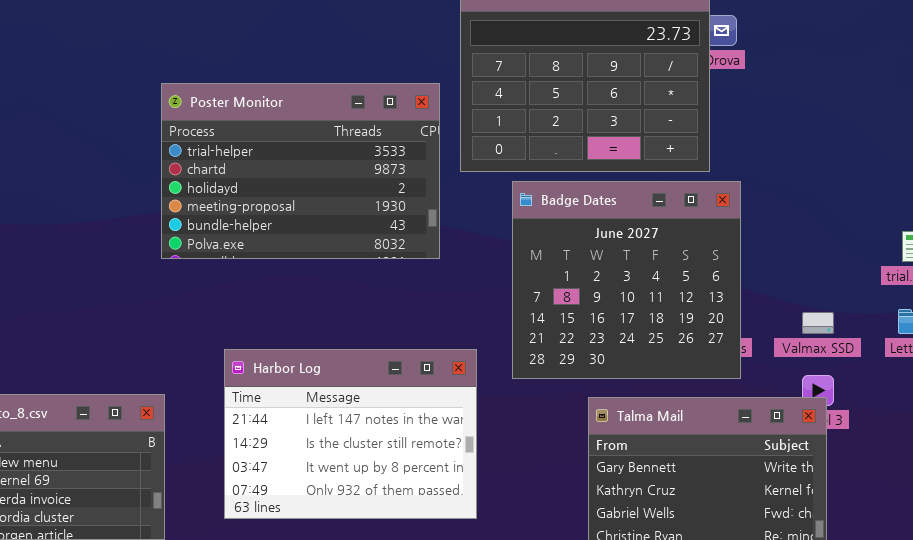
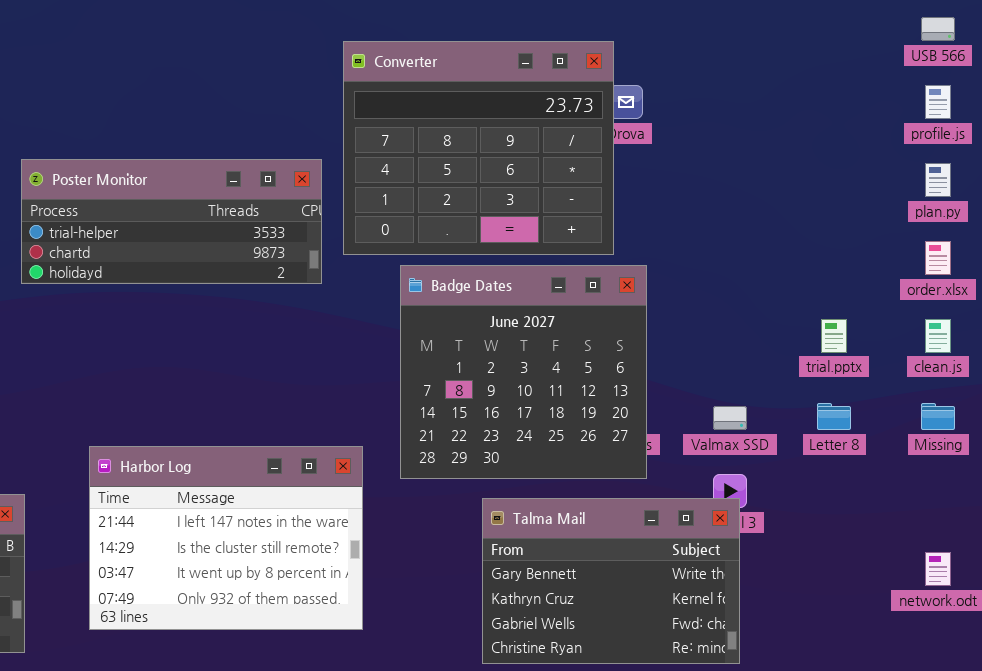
Poster Monitor: [161,83,440,259] -> [21,159,322,284], resized

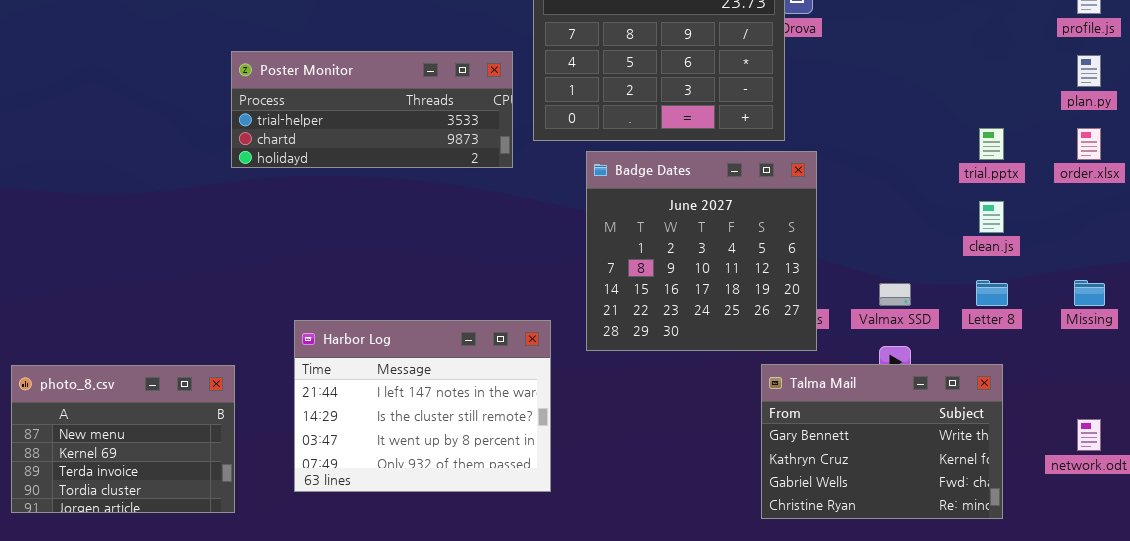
trial.pptx: [821,319,847,353] -> [979,128,1004,160], moved
clean.js: [925,319,951,353] -> [979,201,1004,233], moved
Talma Mail: [482,498,740,664] -> [761,364,1003,519], moved

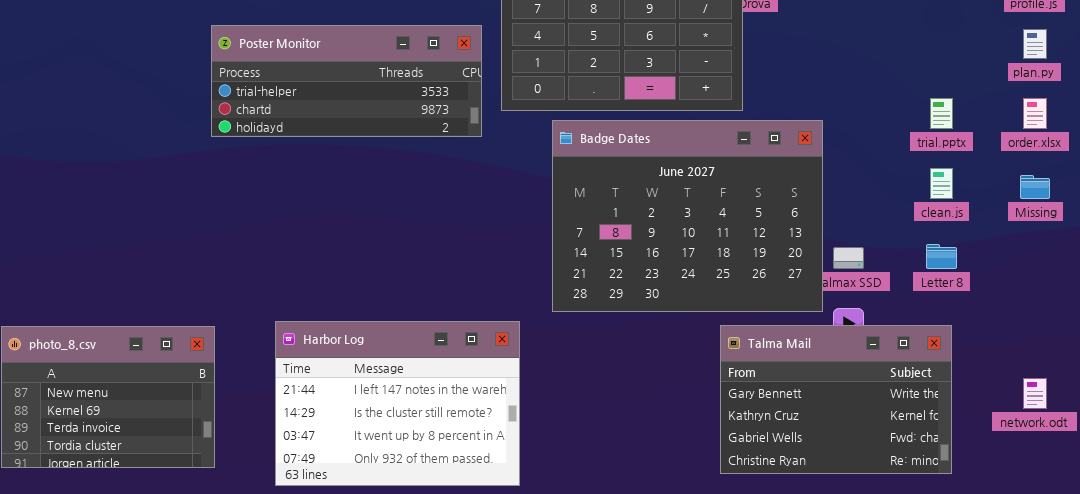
Badge Dates: [586,151,817,351] -> [552,120,823,312], resized
Missing: [1074,280,1105,306] -> [1020,175,1050,199], moved
Harbor Log: [294,320,551,492] -> [275,321,520,486], moved

